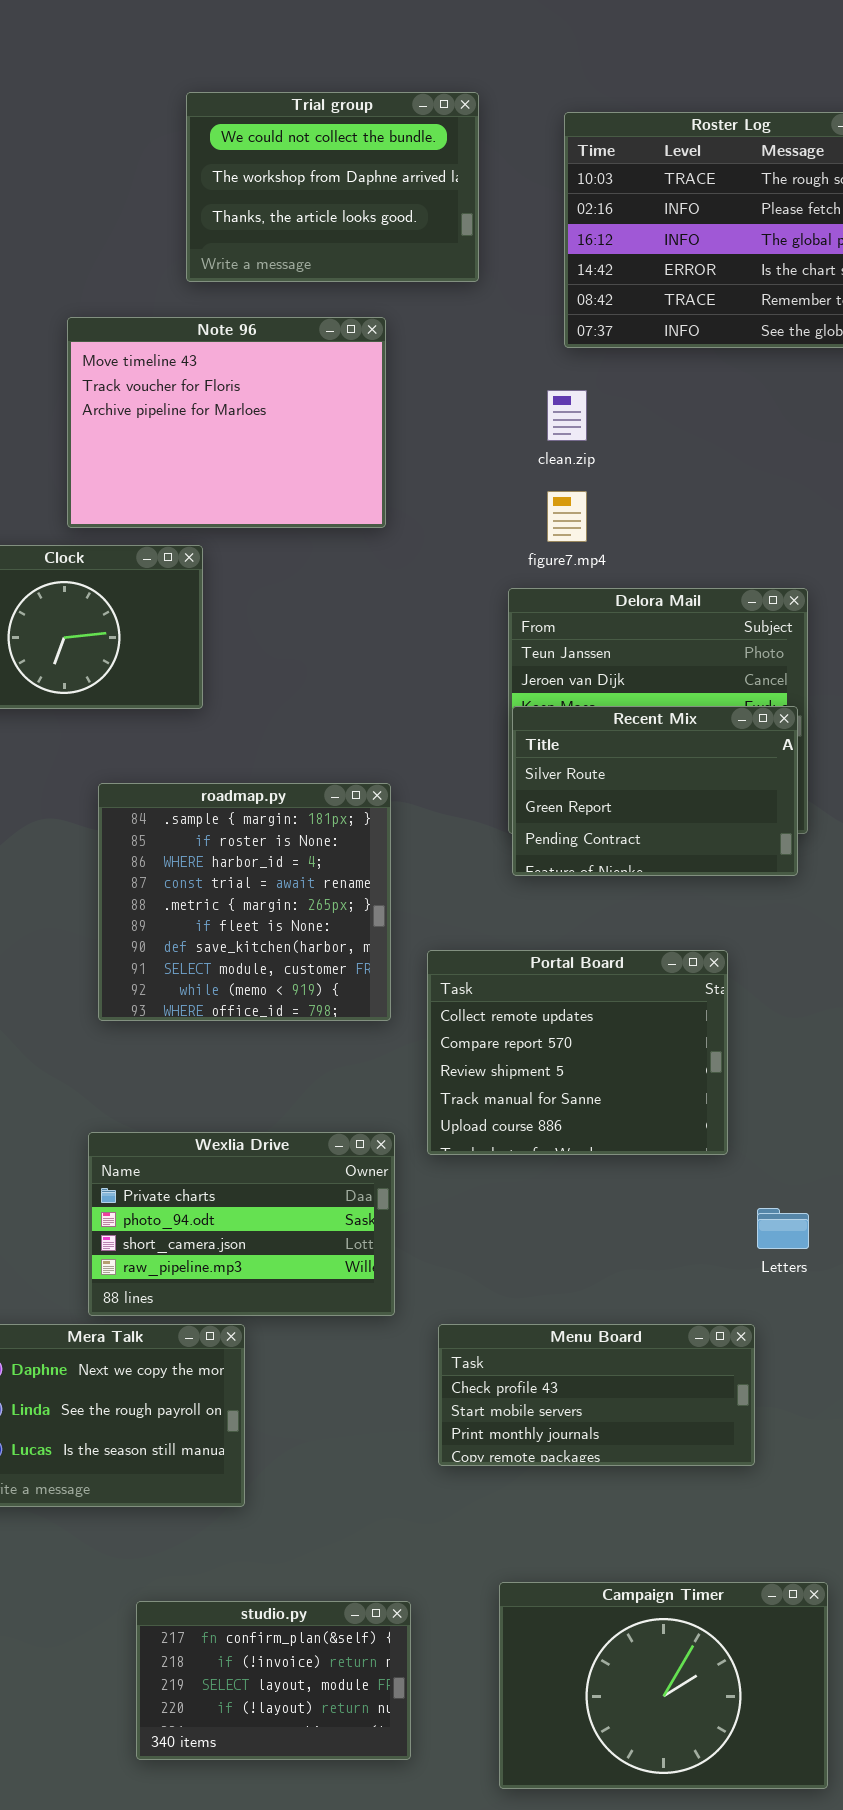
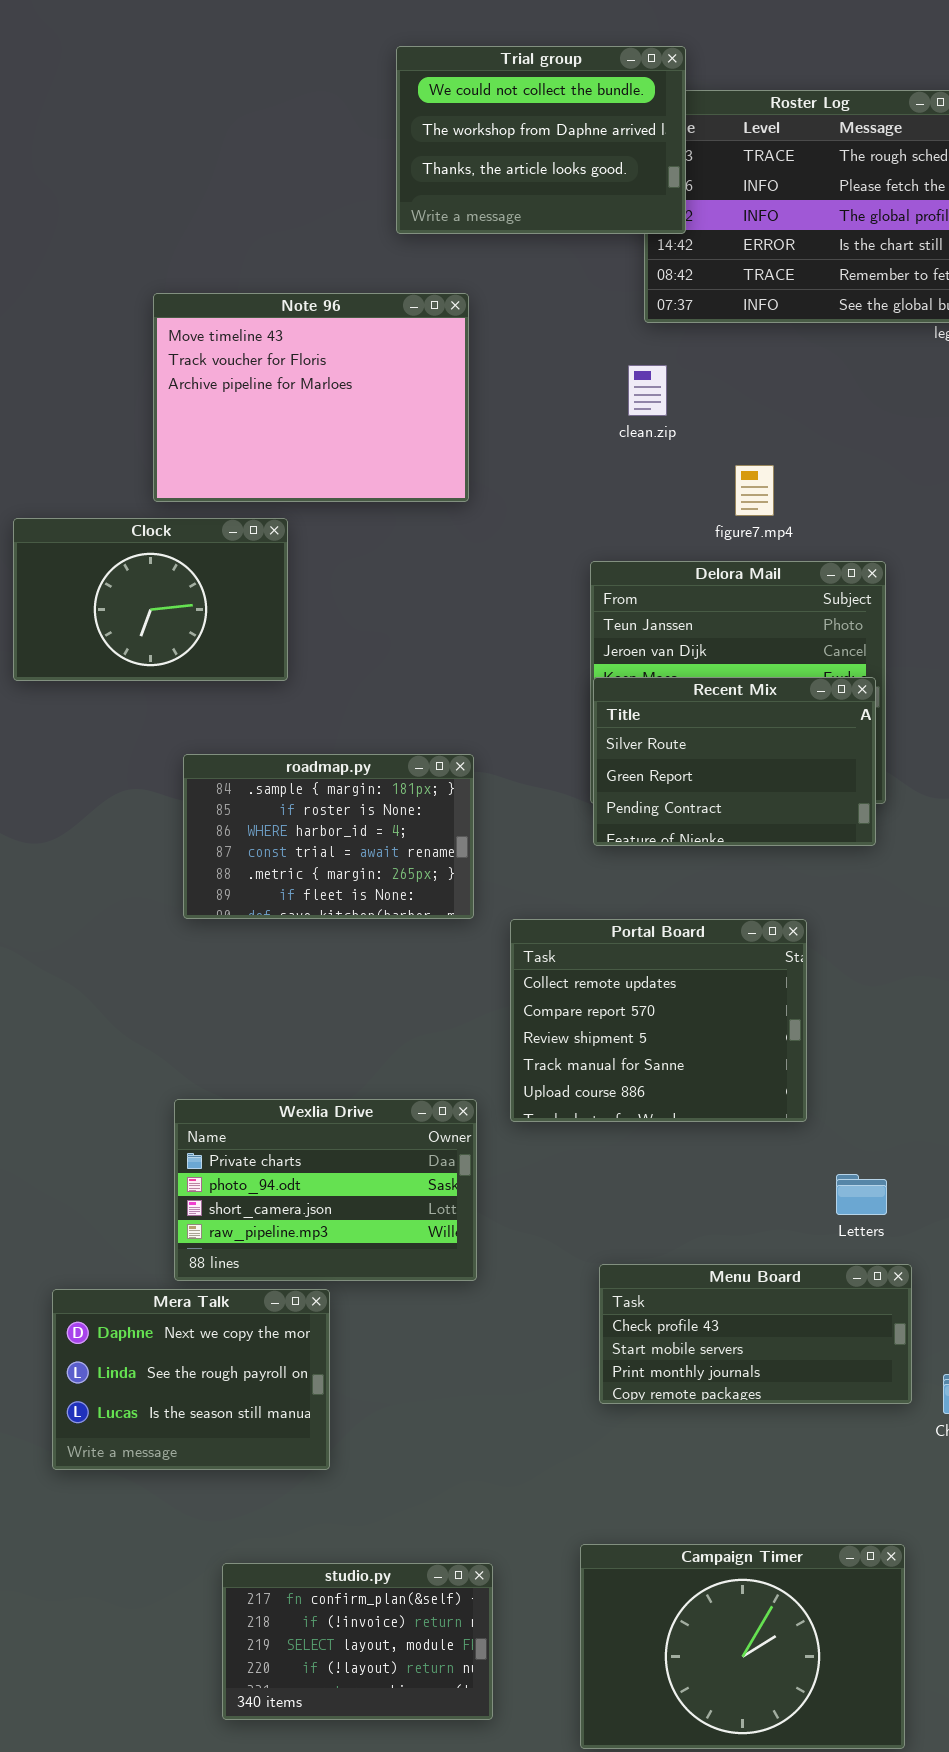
Trial group: [186,92,479,282] -> [396,46,686,234], moved
figure7.mp4: [547,491,587,542] -> [735,465,774,516], moved
roadmap.py: [98,783,391,1021] -> [183,754,474,919], resized
Menu Board: [438,1324,755,1466] -> [599,1264,912,1404], moved

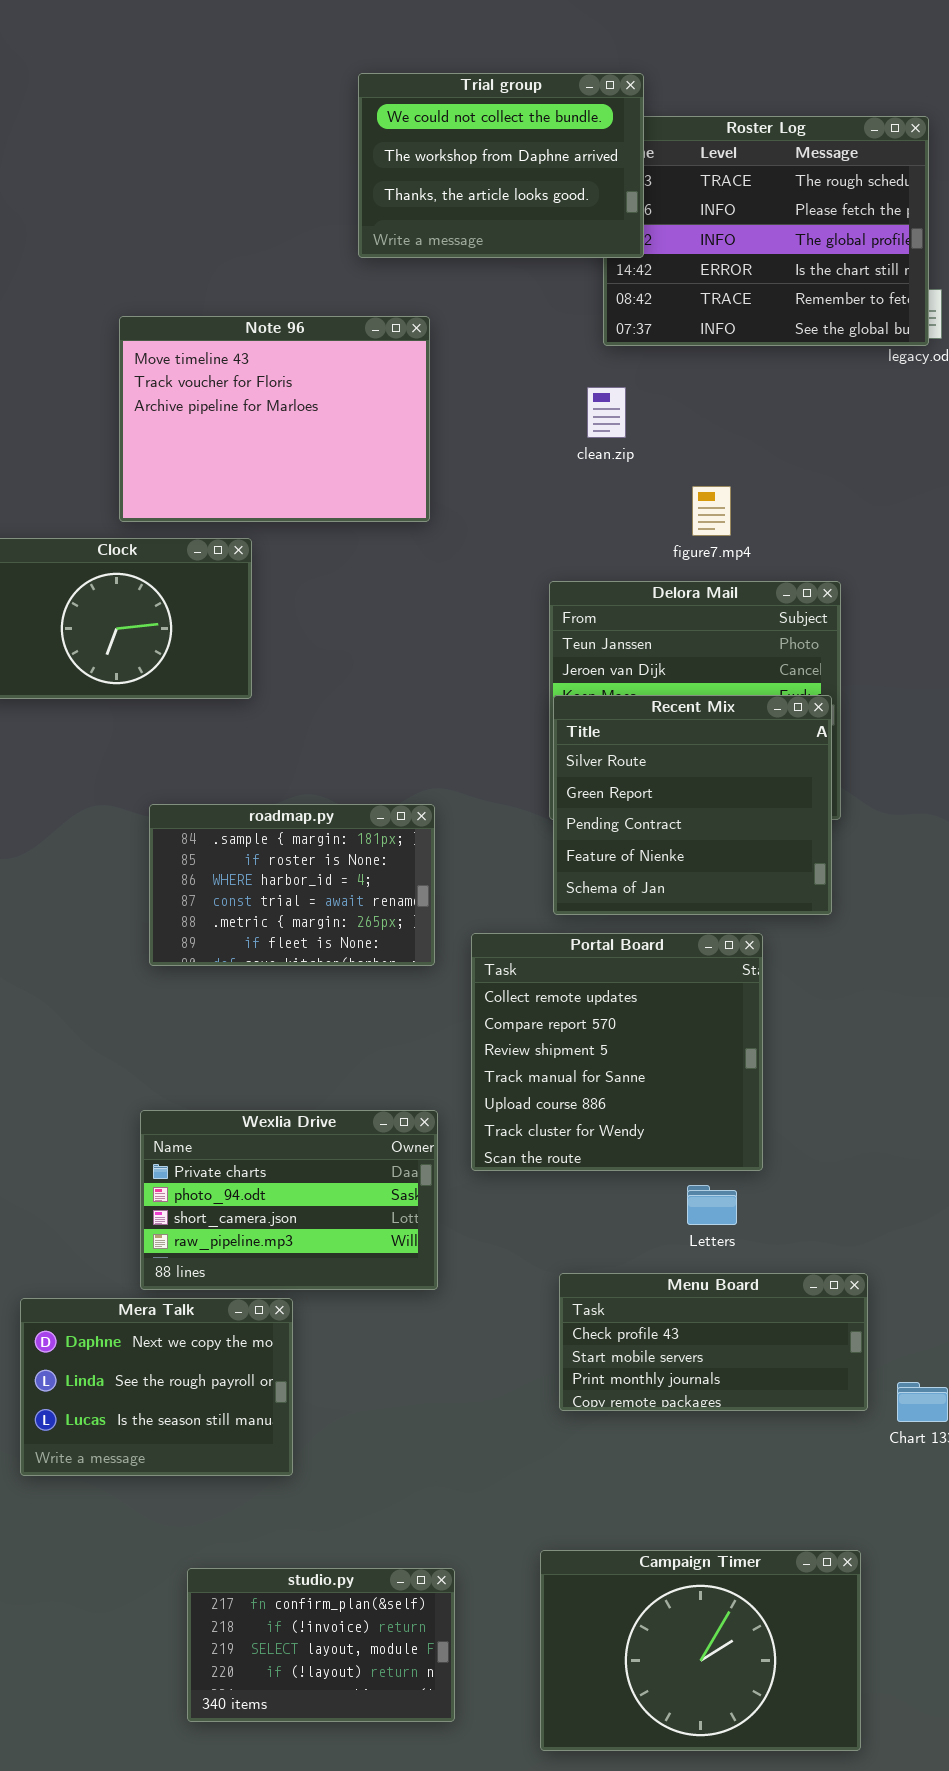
Recent Mix: [593,677,876,846] -> [553,695,832,915], resized
roadmap.py: [183,754,474,919] -> [149,804,435,966], moved
Portal Board: [510,919,807,1122] -> [471,933,763,1171], resized
Letters: [836,1174,887,1215] -> [687,1185,737,1225], moved

